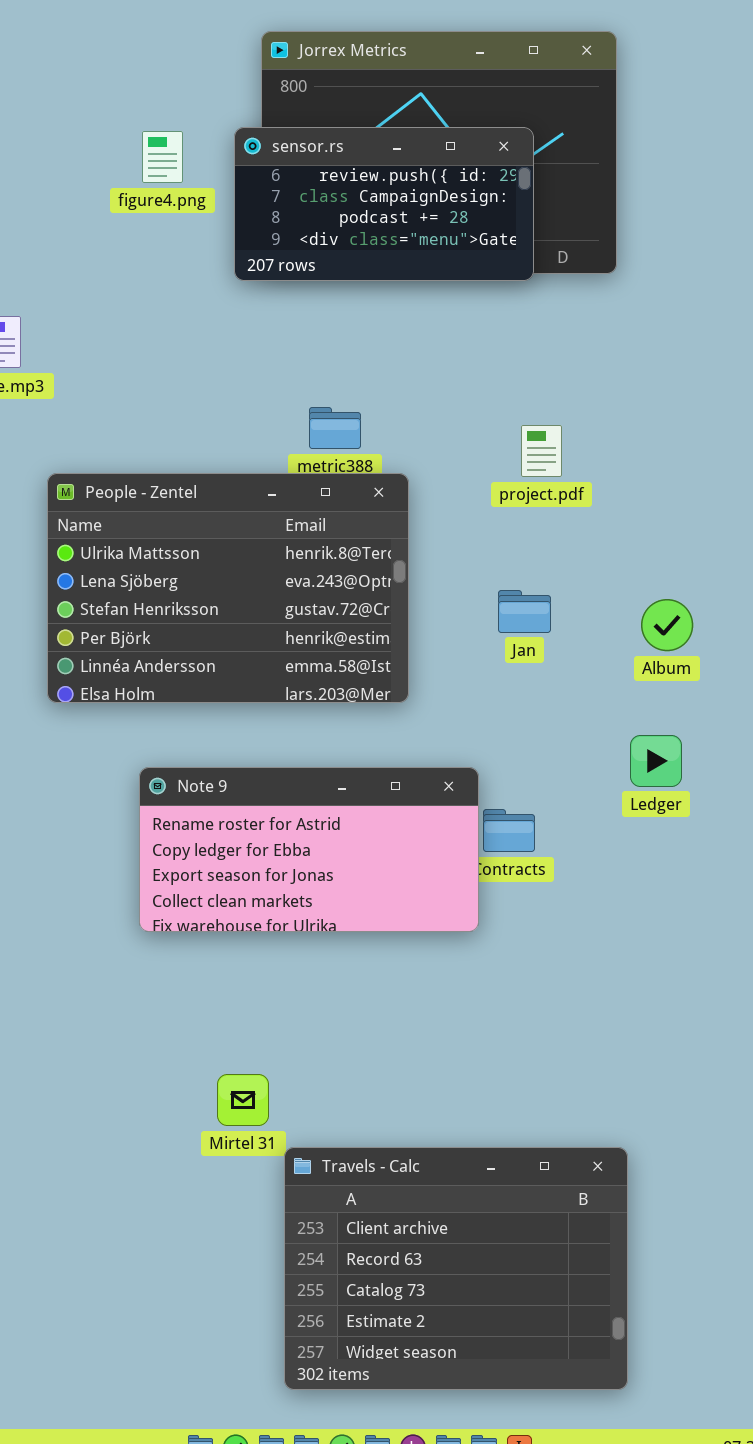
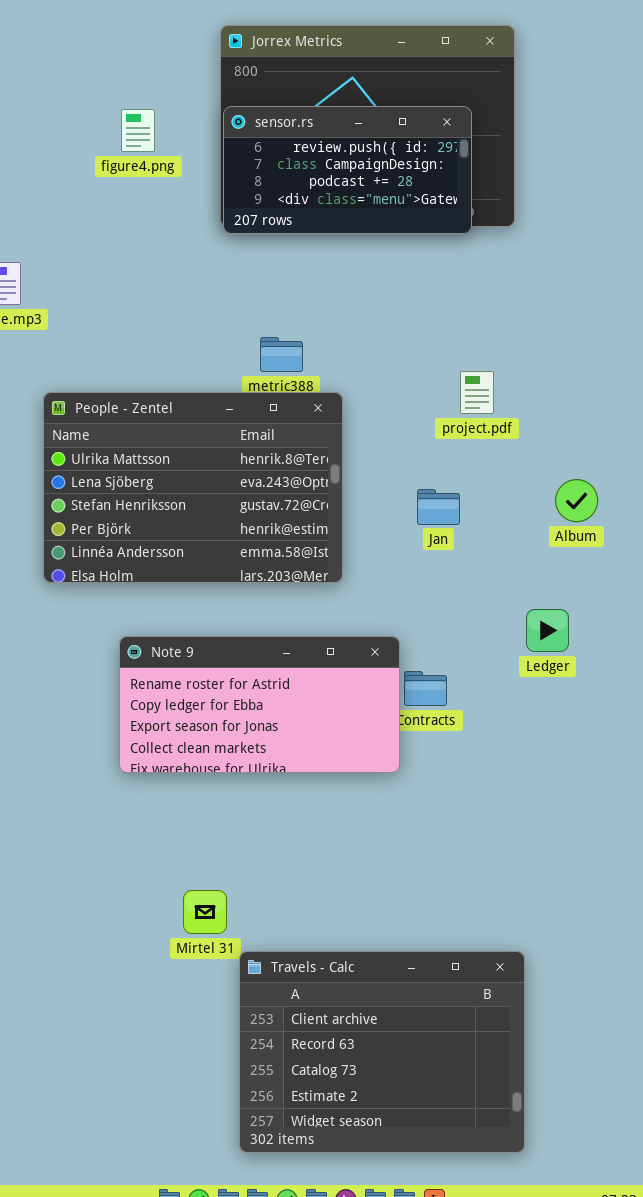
sensor.rs: [234,127,534,281] -> [223,106,472,234], moved
project.pdf: [521,425,562,477] -> [460,371,494,414], moved
Album: [641,599,693,651] -> [555,479,598,522], moved

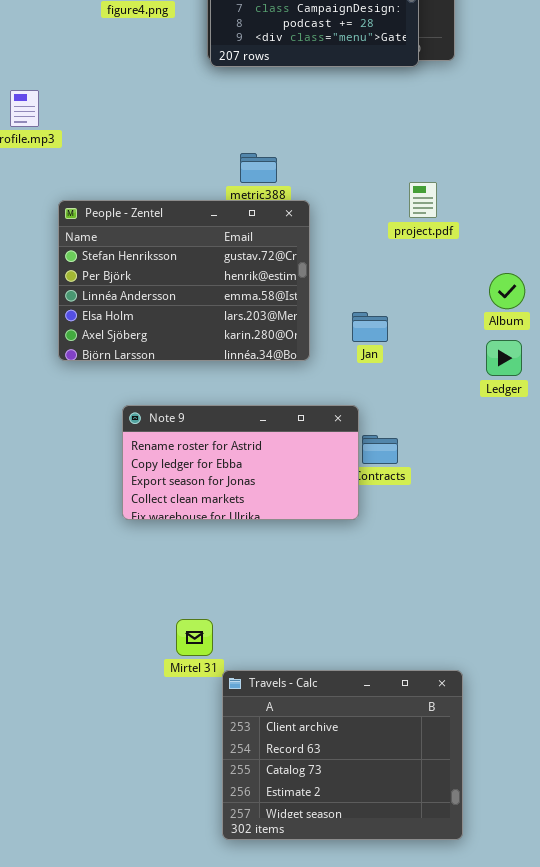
People - Zentel: [43,392,343,583] -> [58,200,310,361], scrolled down 2 rows
Jan: [417,489,460,525] -> [352,312,388,342], moved
Ledger: [526,609,569,652] -> [486,340,522,376], moved

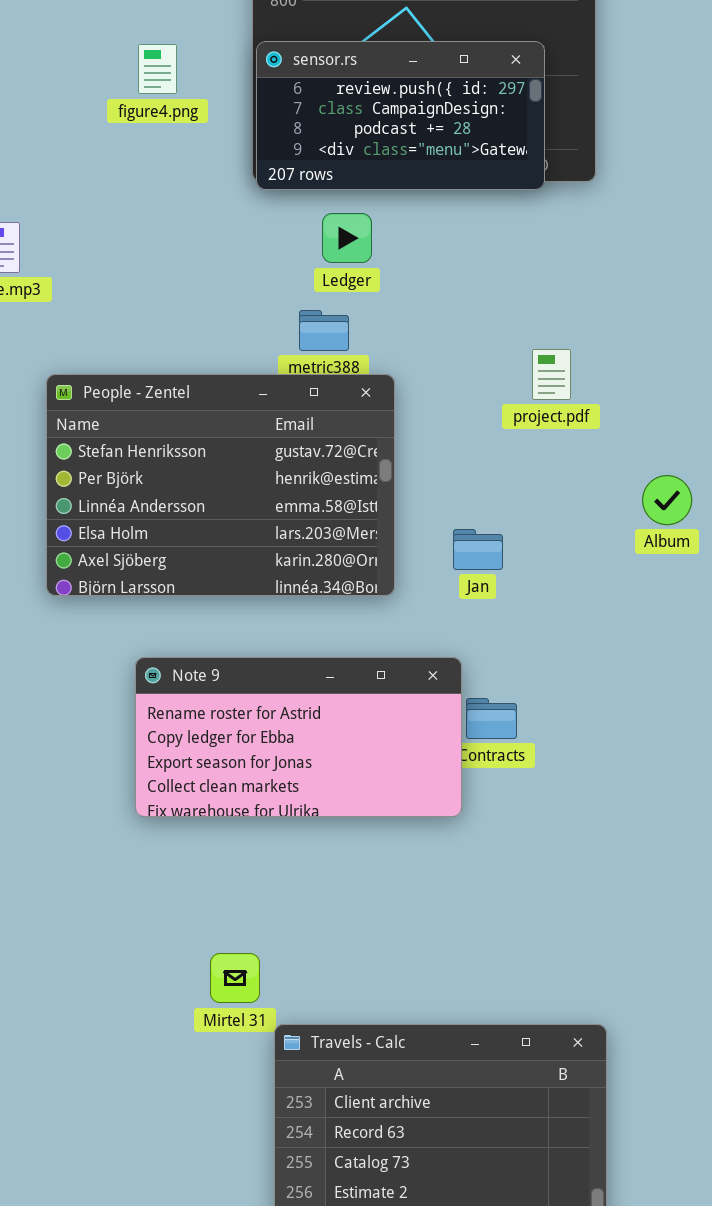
Ledger: [486,340,522,376] -> [322,213,372,263], moved

